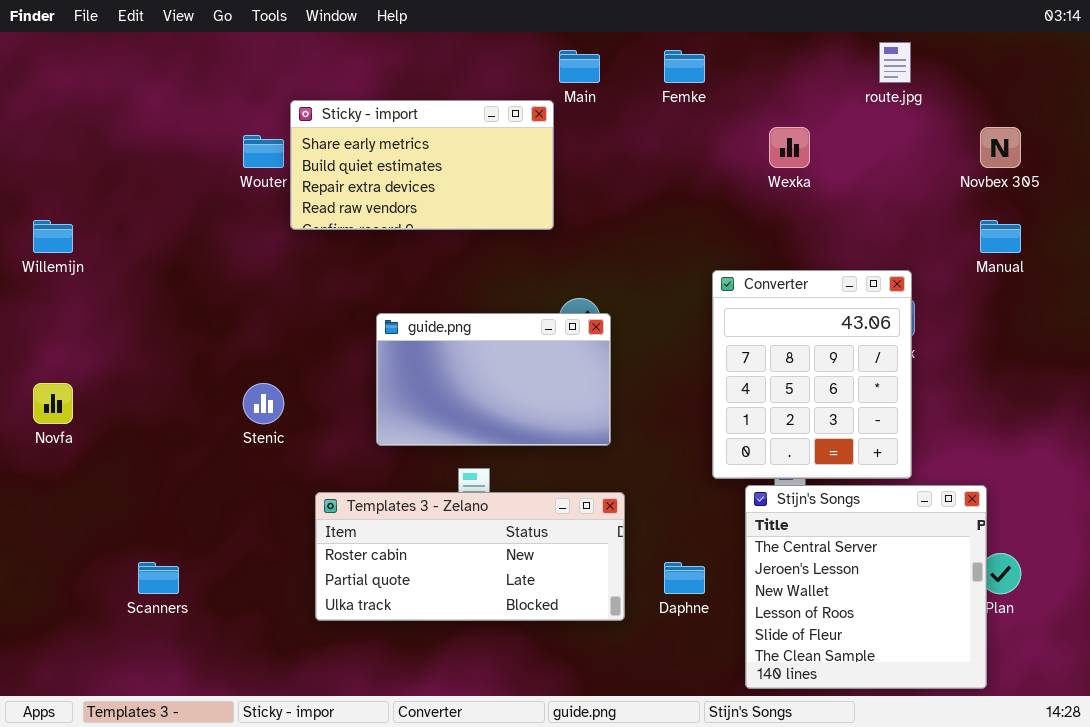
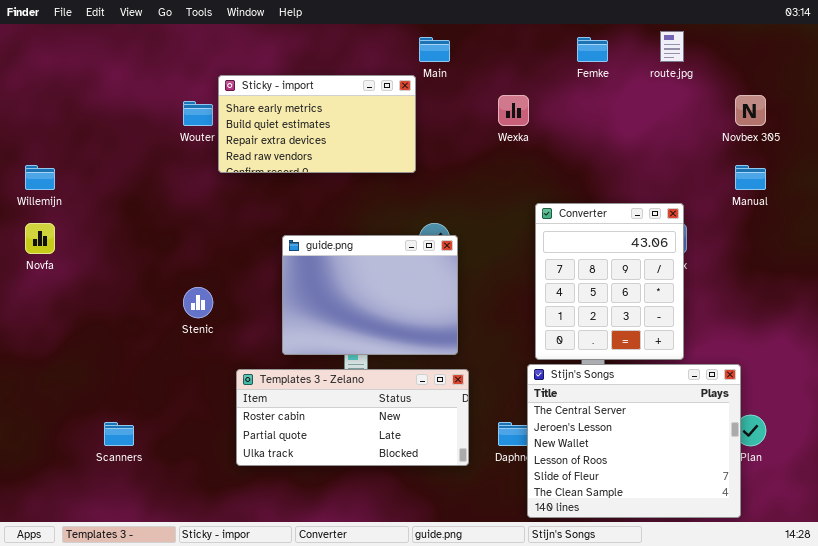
Femke: [664,50,705,83] -> [577,37,608,62], moved
Wexka: [769,127,810,168] -> [498,95,529,126], moved
guide.png: [376,313,611,446] -> [282,235,458,355], resized
Novfa: [33,383,73,424] -> [25,223,55,254], moved
Stijn's Songs: [745,485,987,689] -> [527,364,741,518], resized

